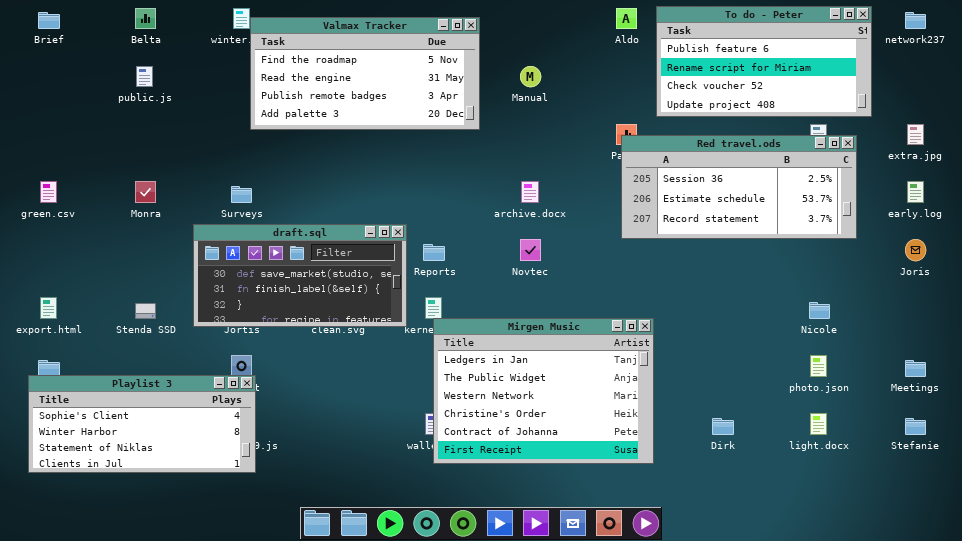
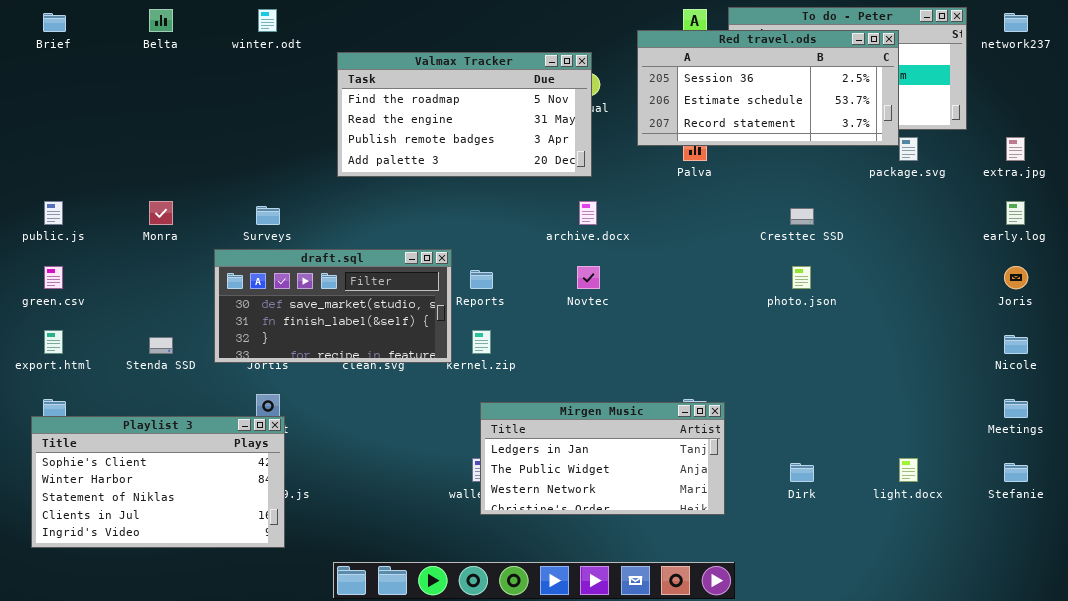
Valmax Tracker: [250,17,480,130] -> [337,52,592,177], moved
public.js: [136,66,153,87] -> [44,201,63,225], moved
Red travel.ods: [621,135,857,239] -> [637,30,899,146], moved
green.csv: [40,181,57,203] -> [44,266,63,289], moved
Nicole: [809,302,830,319] -> [1004,335,1028,354], moved
Mirgen Music: [433,318,654,464] -> [480,402,725,515], resized
photo.json: [810,355,827,377] -> [792,266,811,289], moved
Playlist 3: [28,375,256,473] -> [31,416,285,548], resized

